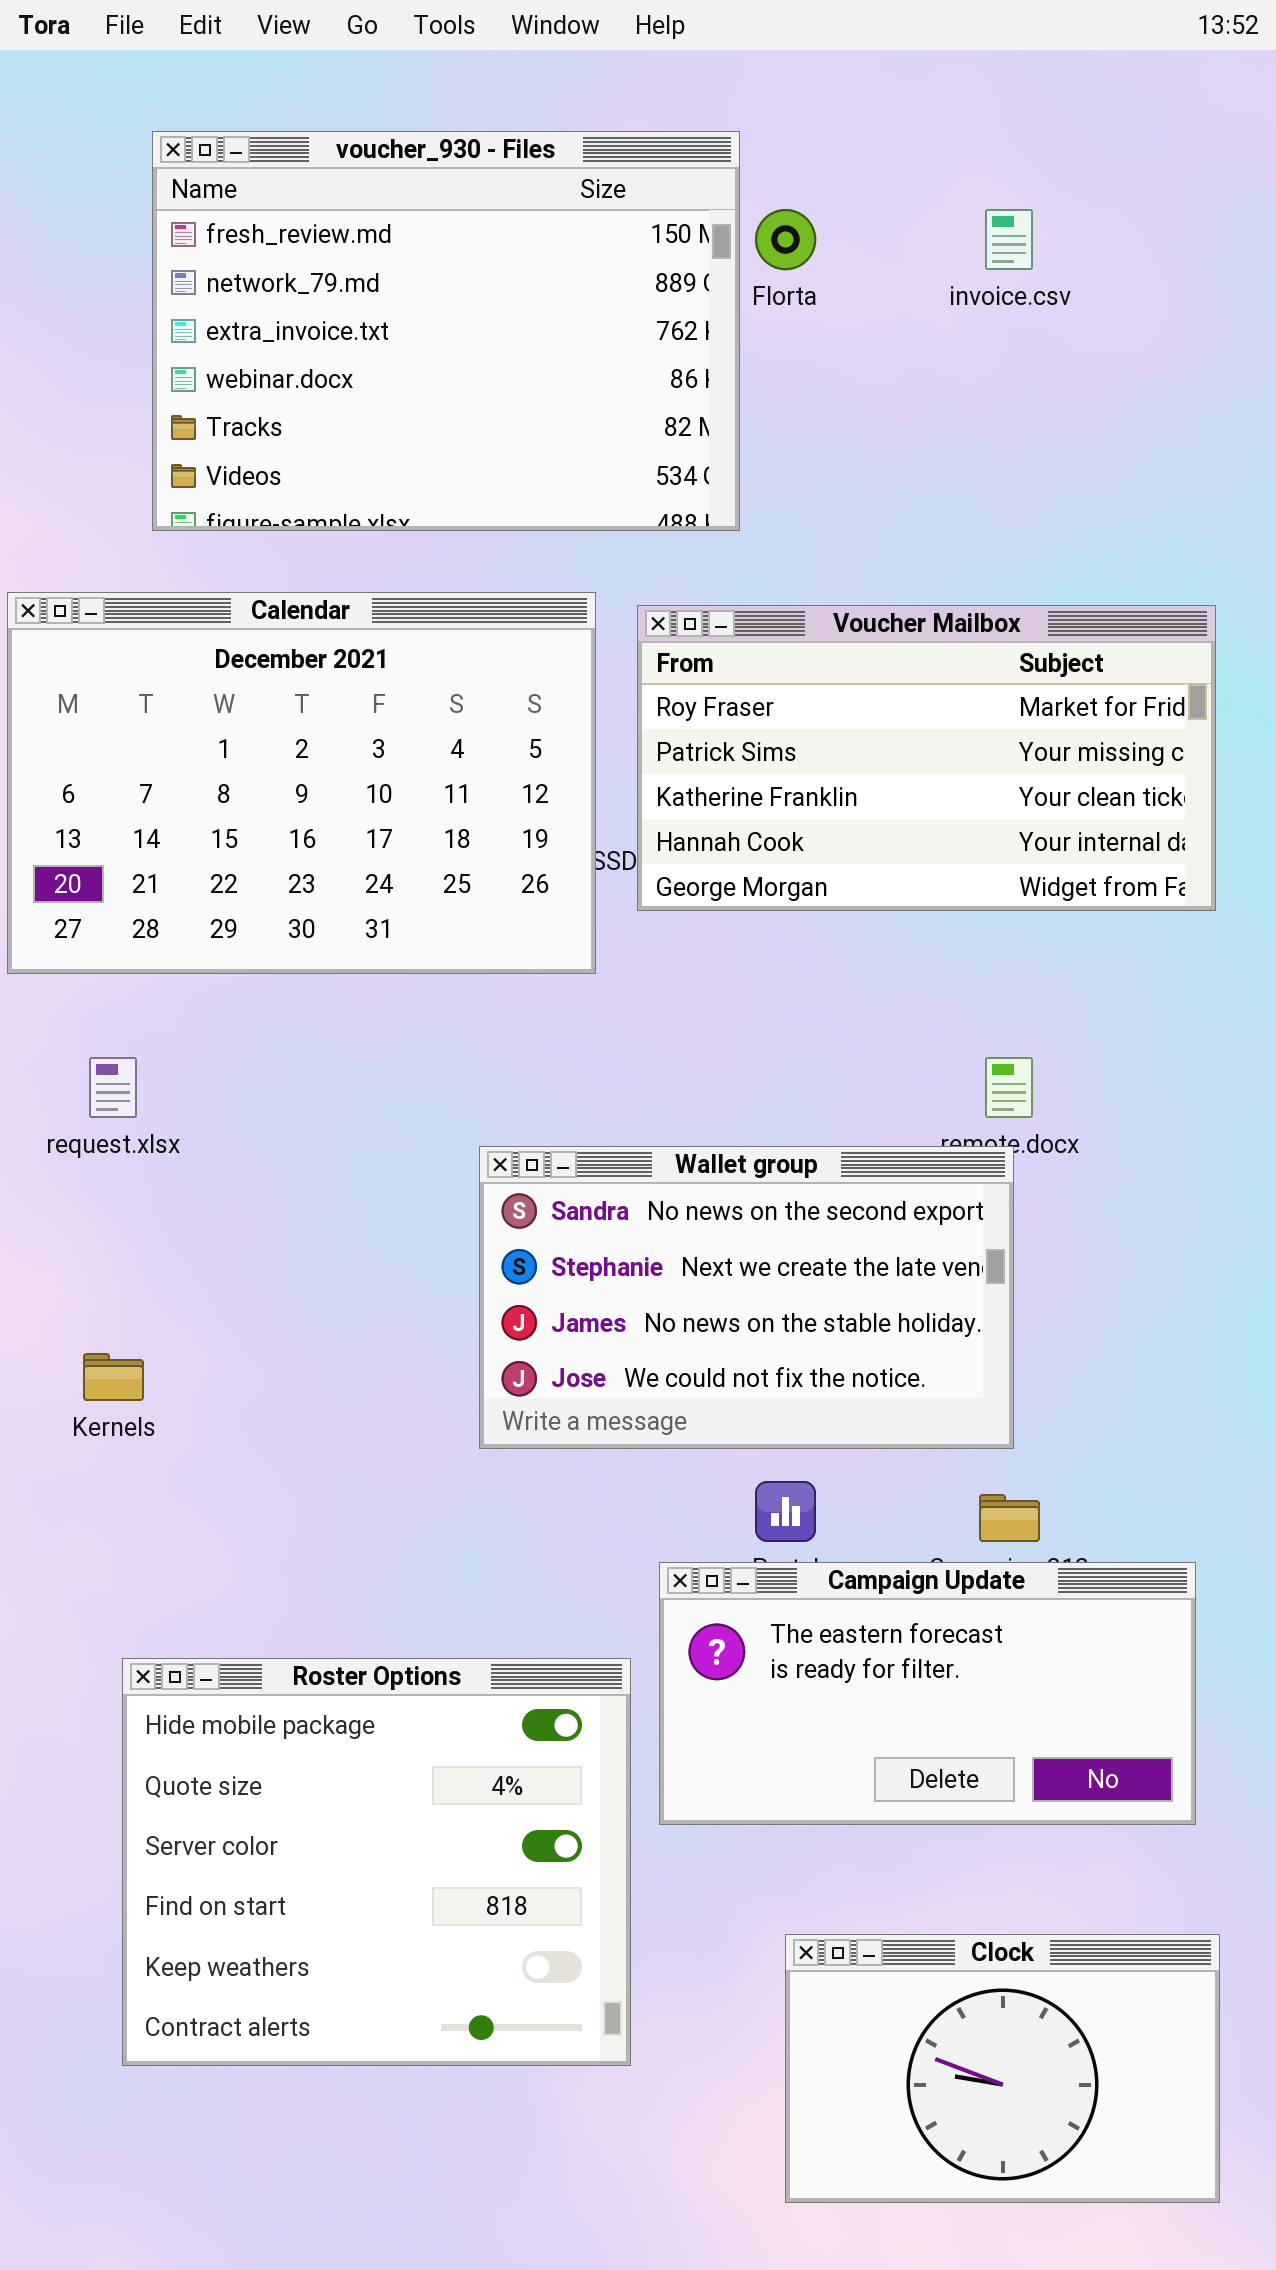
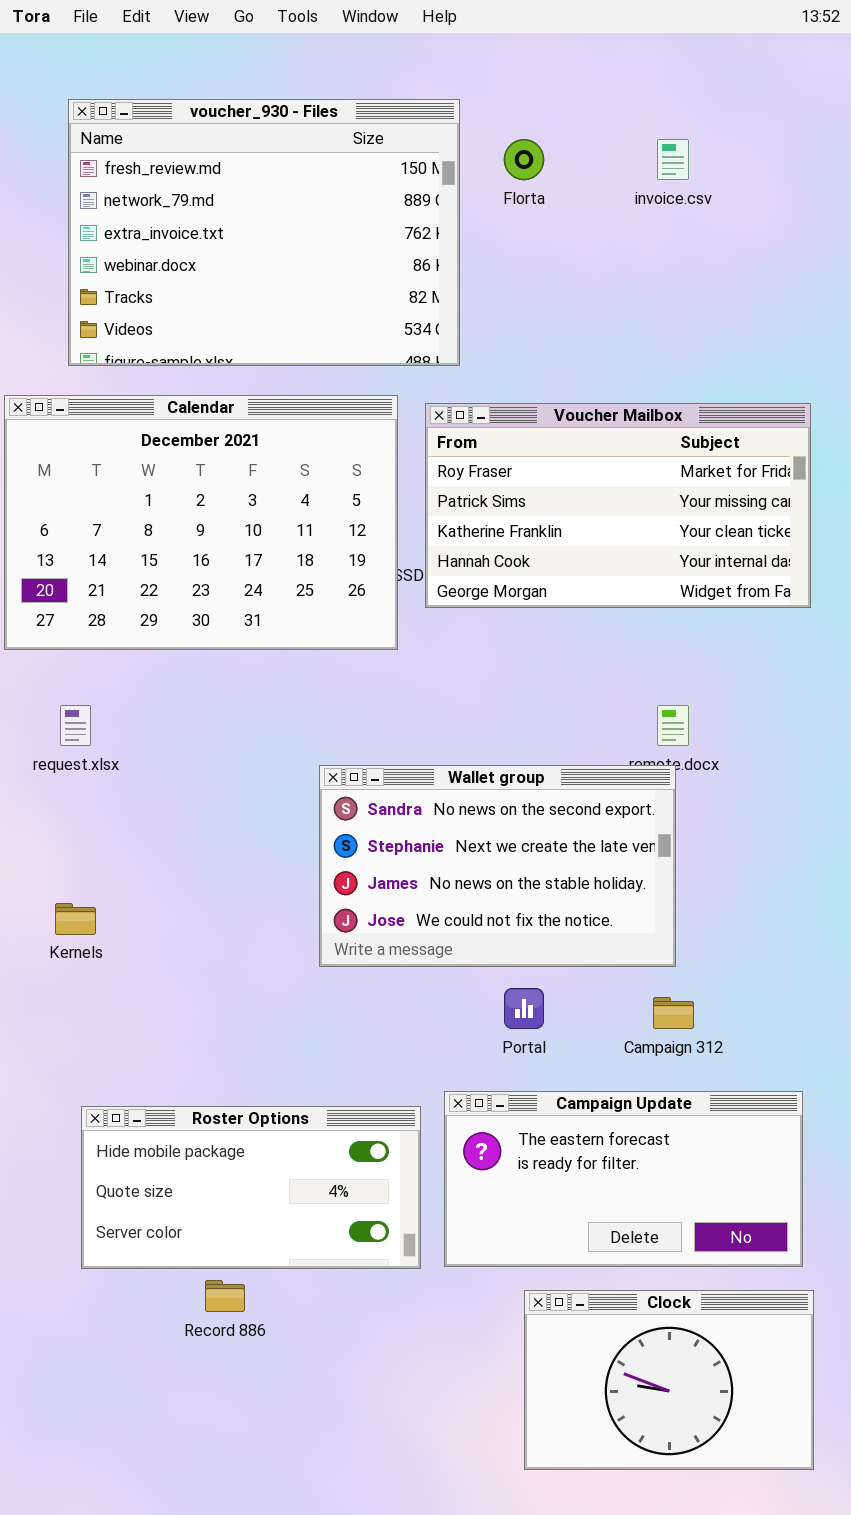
voucher_930 - Files: [152,131,740,531] -> [68,99,460,366], moved
Campaign Update: [659,1562,1196,1825] -> [444,1091,803,1267], moved
Roster Options: [122,1658,631,2066] -> [81,1106,421,1269], resized

